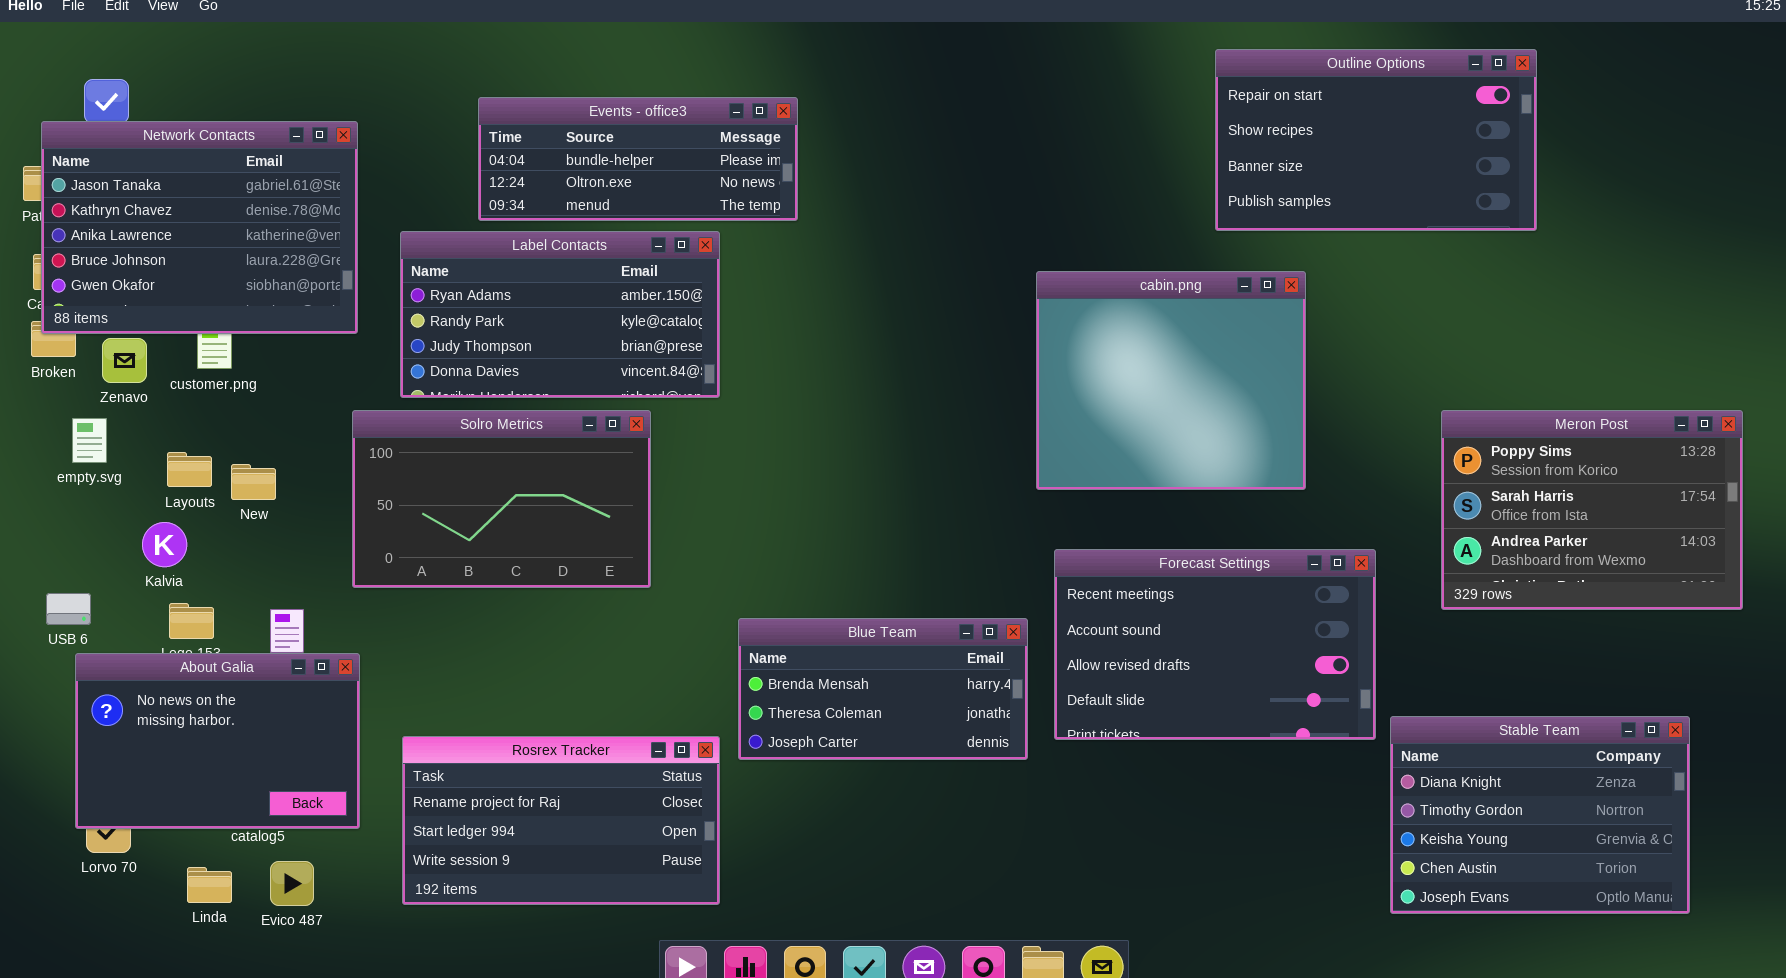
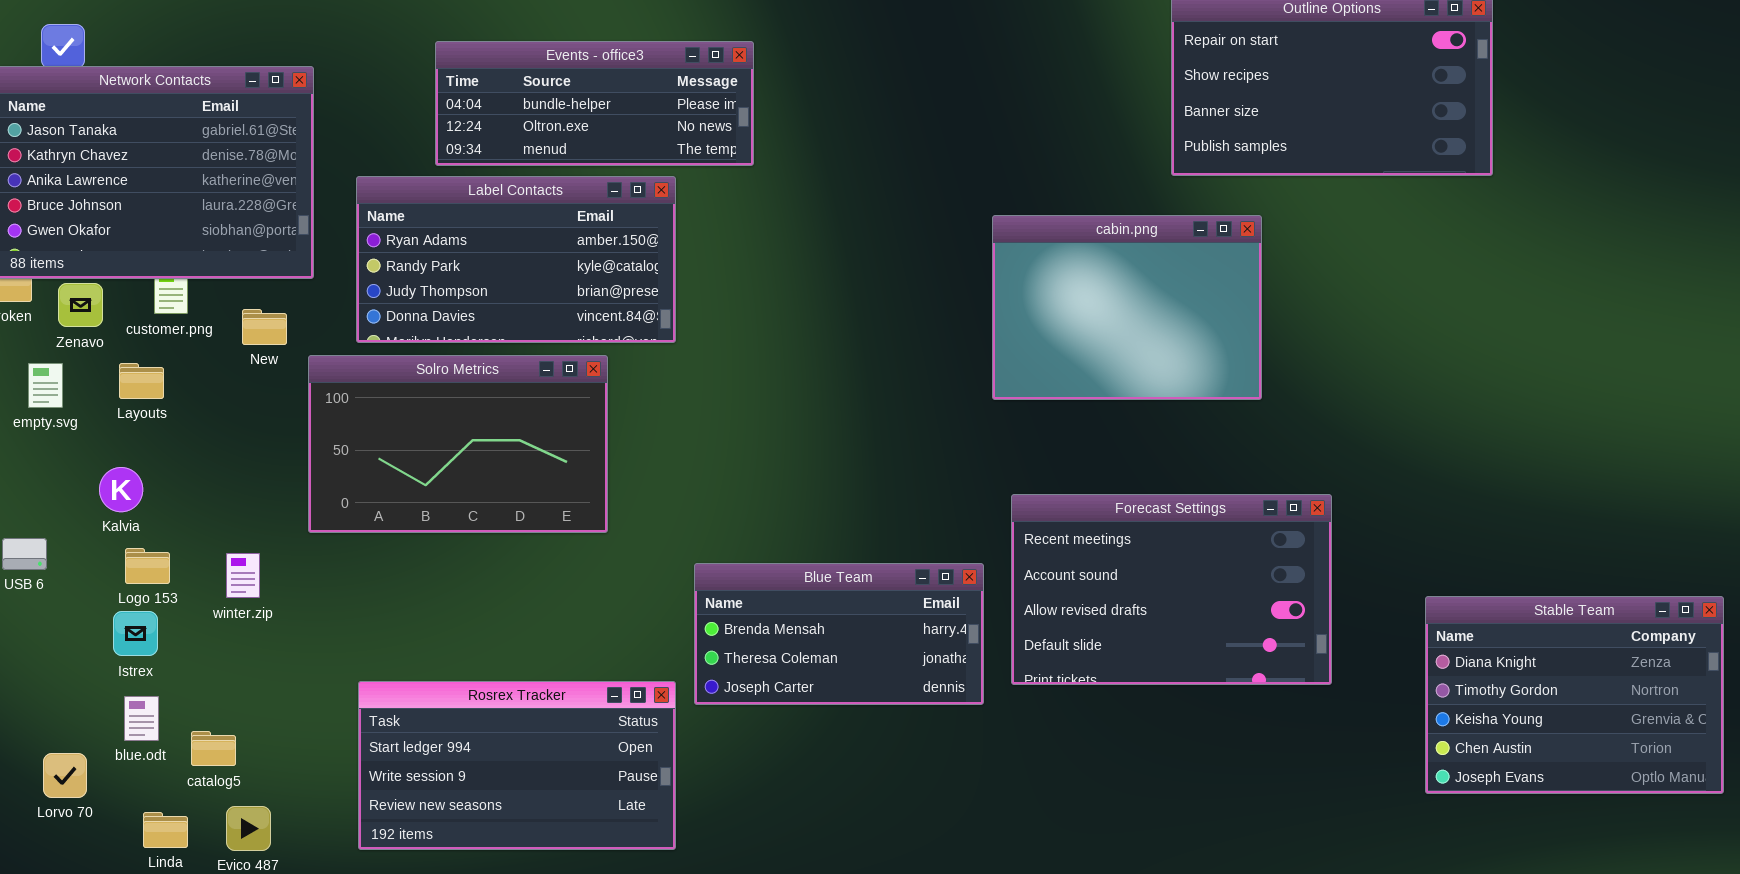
cabin.png: [1036,271,1306,490] -> [992,215,1262,400], resized
Meron Post: [1441,410,1743,610] -> none, closed
Layouts: [167,452,212,487] -> [119,363,164,399], moved
New: [231,464,276,500] -> [242,309,287,345], moved
About Galia: [75,653,360,829] -> none, closed
Stable Team: [1390,716,1690,914] -> [1425,596,1724,794], moved
Rosrex Tracker: [402,736,720,905] -> [358,681,676,850], scrolled down 1 row

